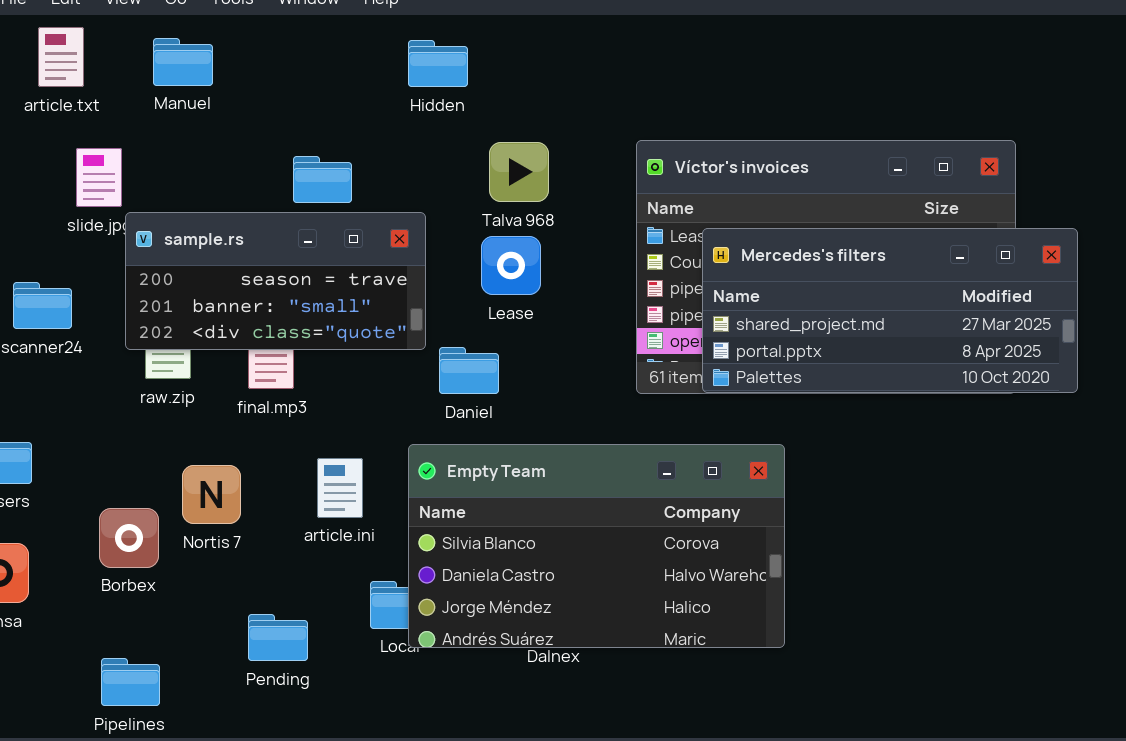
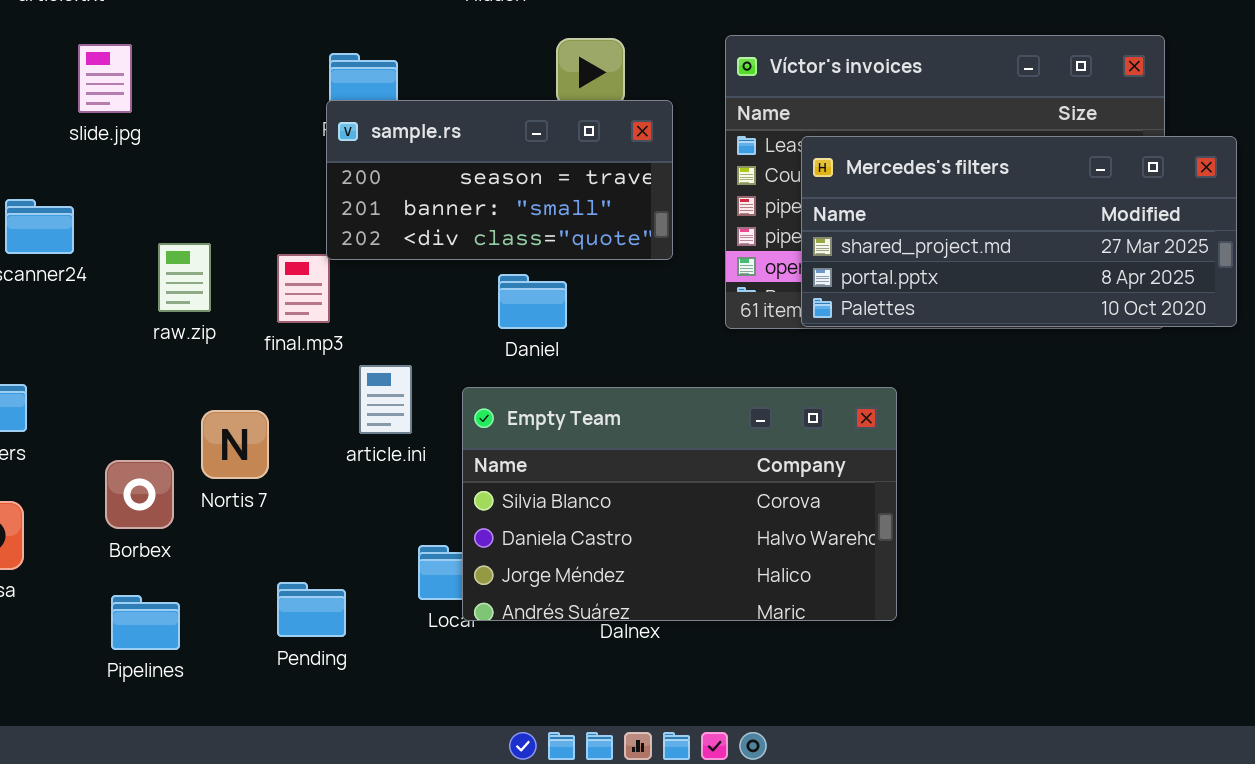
sample.rs: [125,212,426,350] -> [326,100,673,260], moved
article.ini: [317,458,363,518] -> [359,365,412,434], moved
Pipelines: [101,658,160,706] -> [111,595,180,650], moved

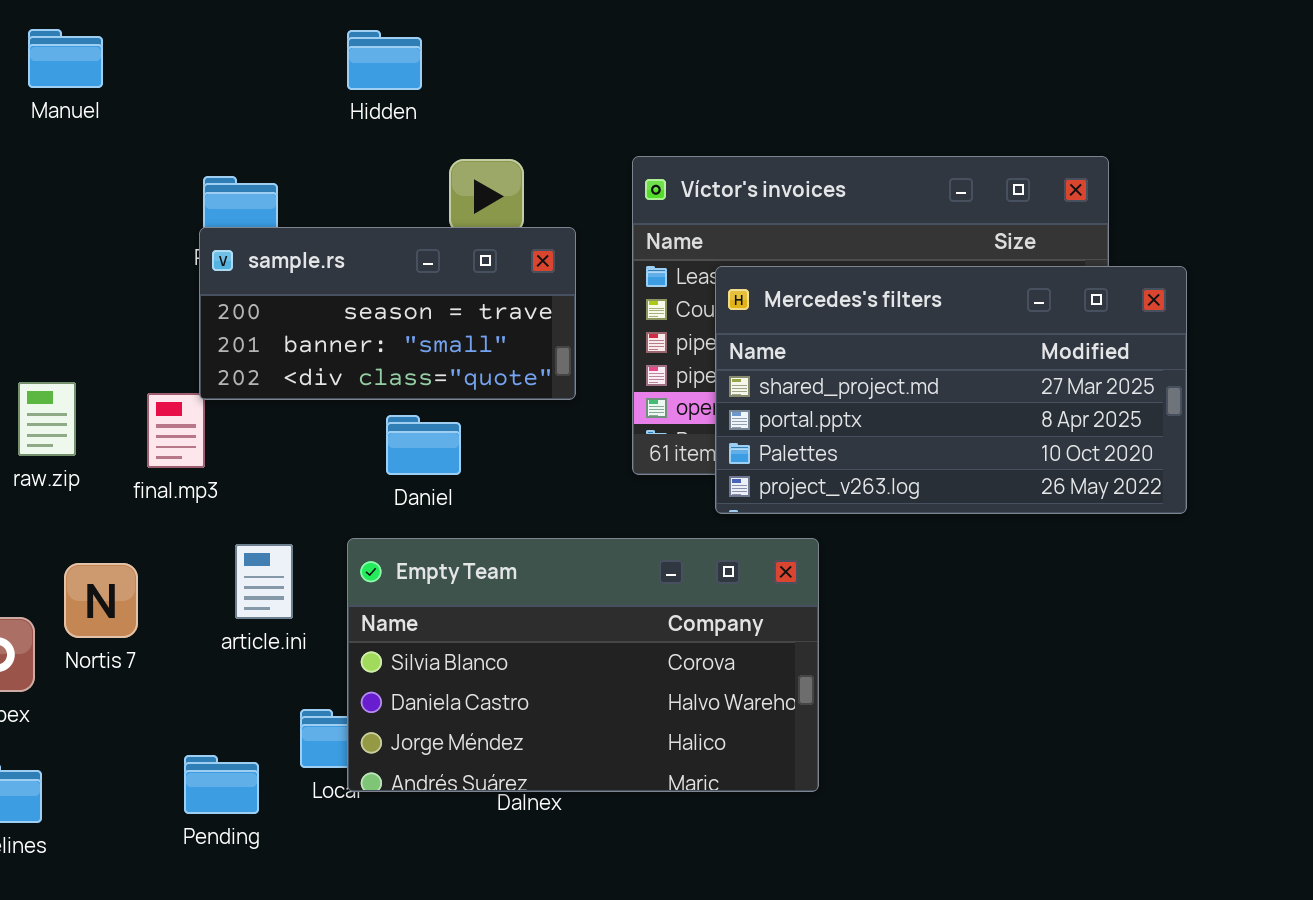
Mercedes's filters: [801,136,1237,327] -> [715,266,1187,514], resized
article.ini: [359,365,412,434] -> [235,544,293,619], moved
Pending: [277,582,346,637] -> [184,755,259,814], moved

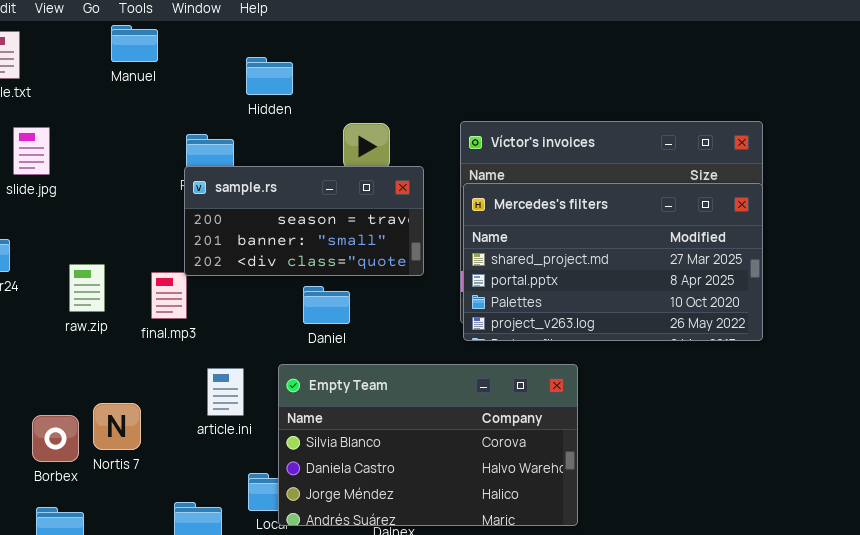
Manuel: [28,29,103,88] -> [111,25,158,62], moved
Hidden: [347,30,422,90] -> [246,57,293,95], moved
Mercedes's filters: [715,266,1187,514] -> [463,183,763,341], moved
Nortis 7: [64,563,138,638] -> [93,403,141,450], moved

